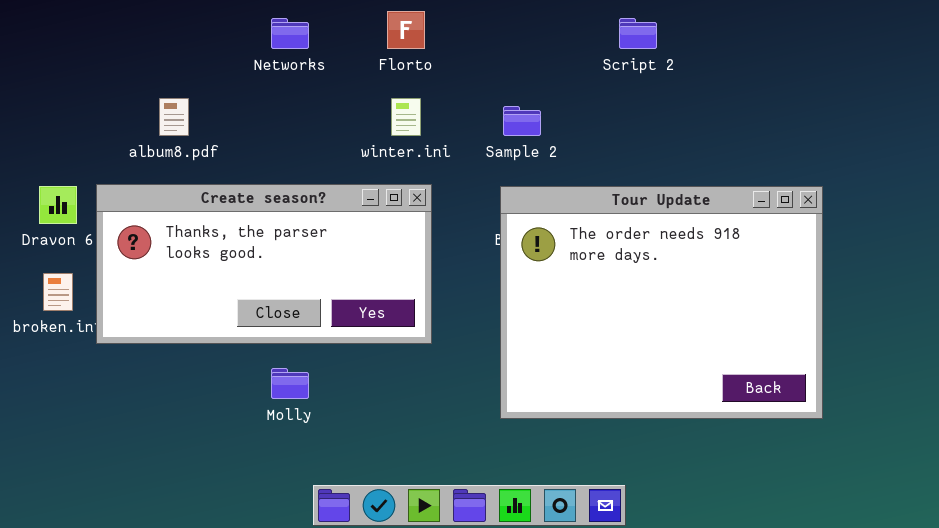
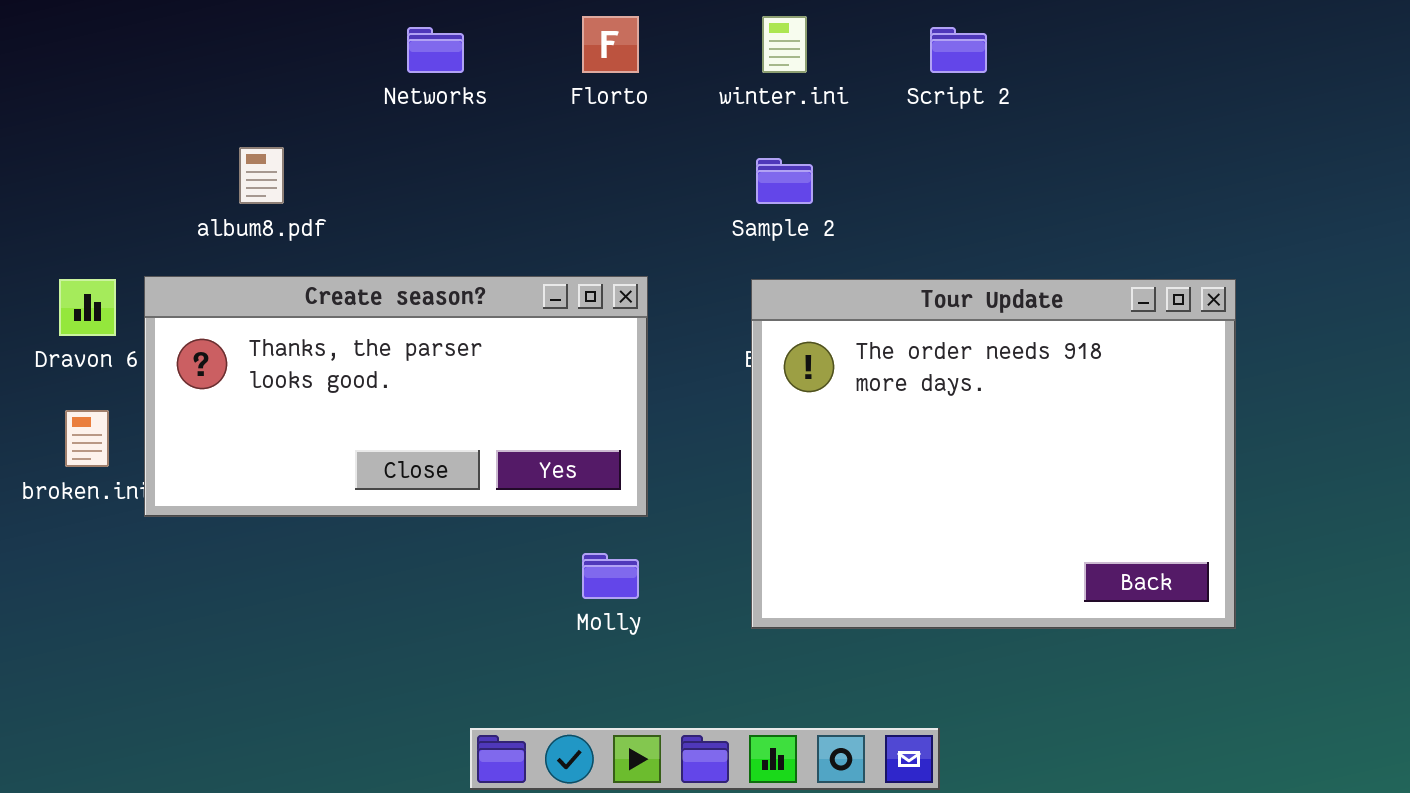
winter.ini: [391,98,421,136] -> [762,16,807,73], moved
Molly: [271,368,309,399] -> [582,553,639,599], moved

